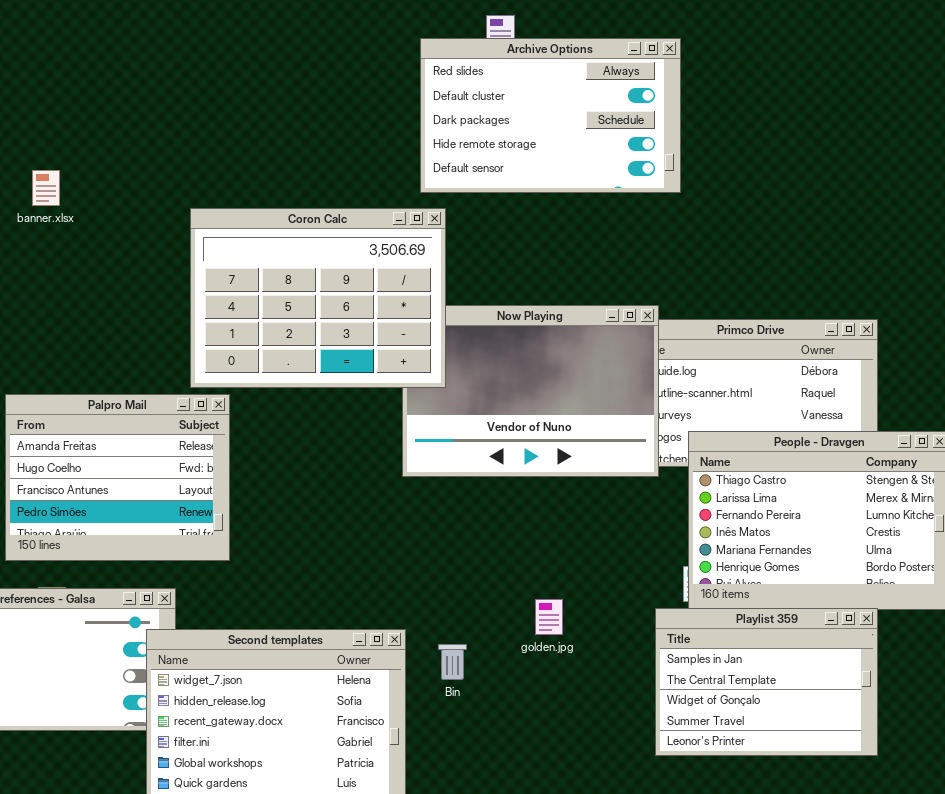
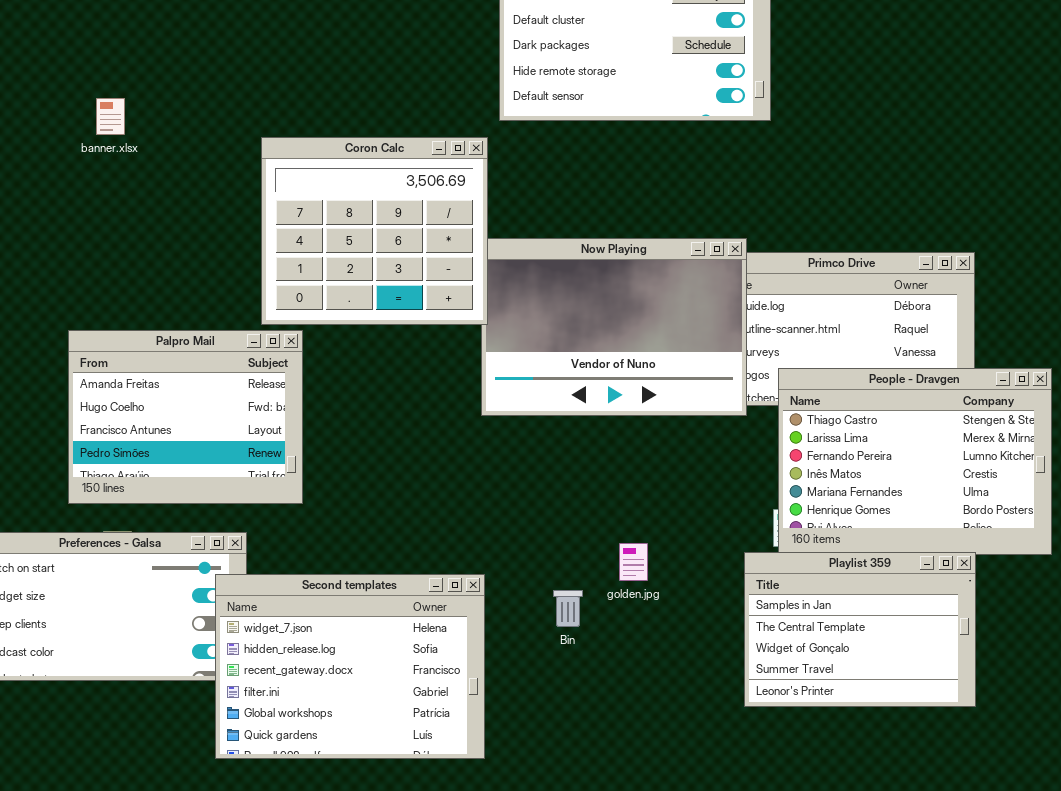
Coron Calc: [190,208,446,388] -> [261,137,488,325], resized
Bin: [438,644,467,680] -> [553,590,583,627], moved

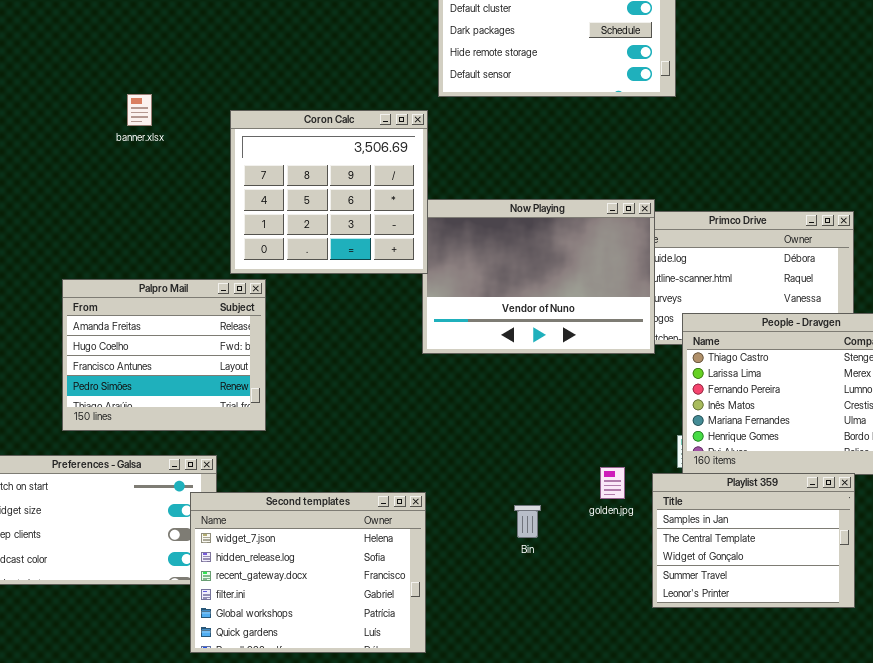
banner.xlsx: [96,98,125,135] -> [127,94,152,126], moved
golden.jpg: [619,543,648,581] -> [600,467,625,499], moved
Bin: [553,590,583,627] -> [514,505,541,538], moved

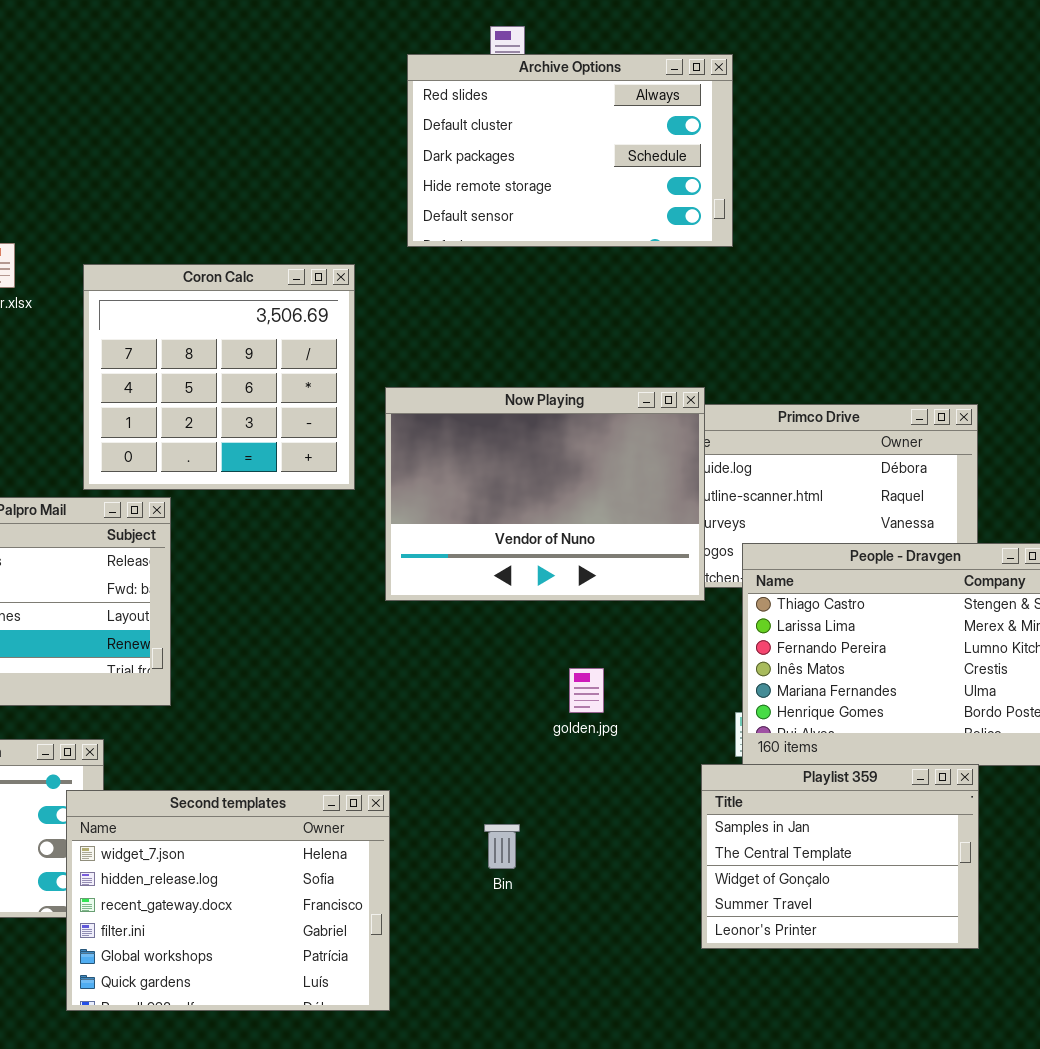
Coron Calc: [230,110,428,274] -> [83,264,355,490], moved
golden.jpg: [600,467,625,499] -> [569,668,604,713], moved
Bin: [514,505,541,538] -> [484,824,520,869], moved

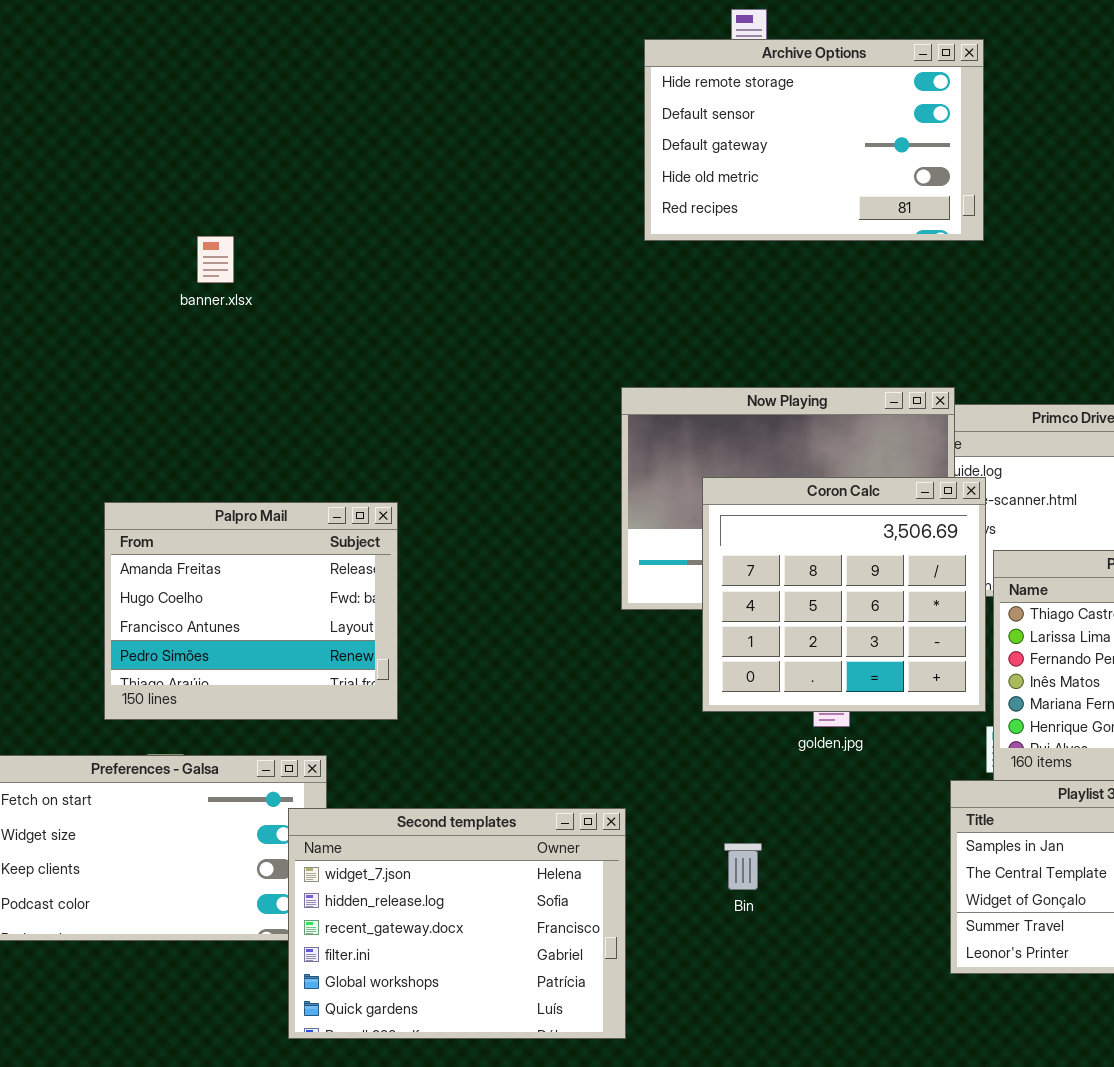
Archive Options: [407,54,733,247] -> [644,39,984,241], scrolled down 3 rows
Coron Calc: [83,264,355,490] -> [702,477,986,712], moved

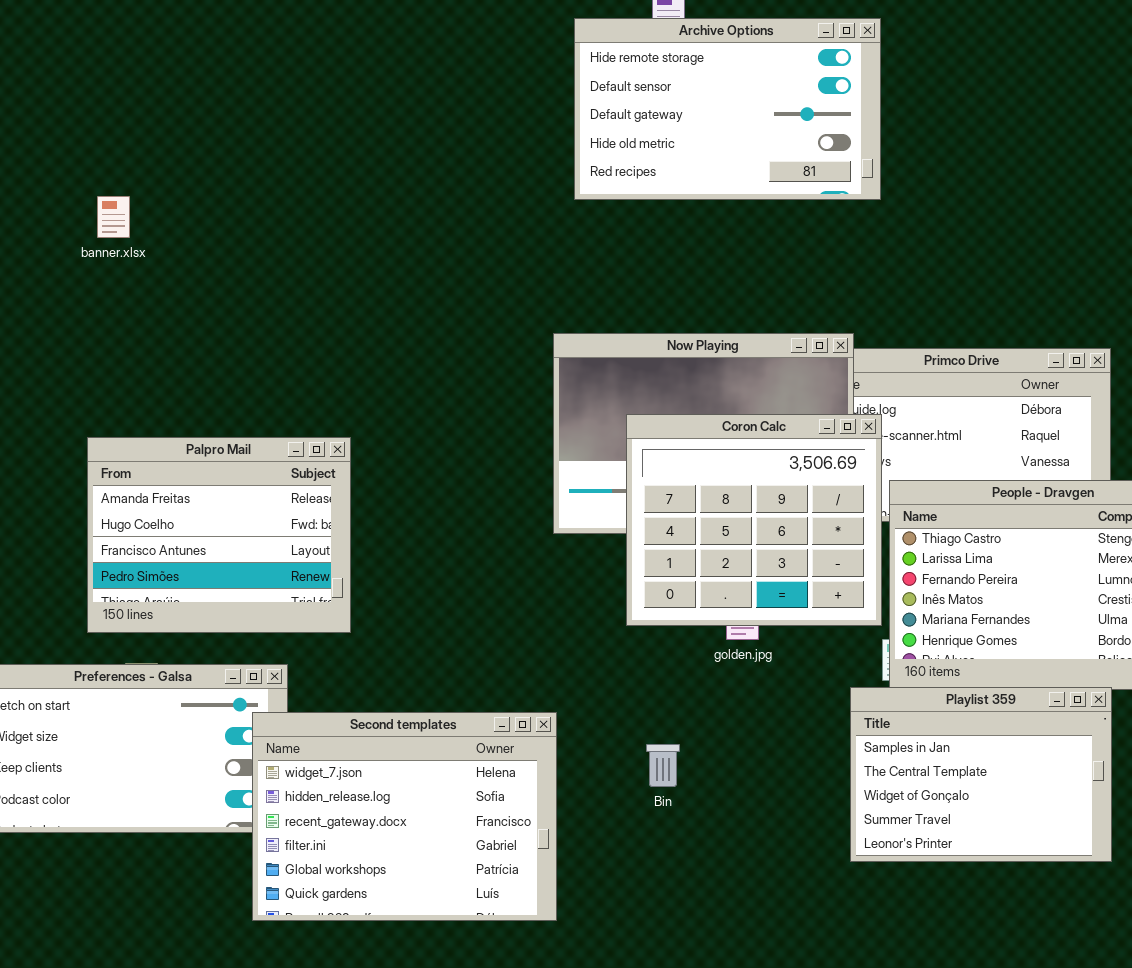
banner.xlsx: [197,236,234,283] -> [97,196,130,238], moved

